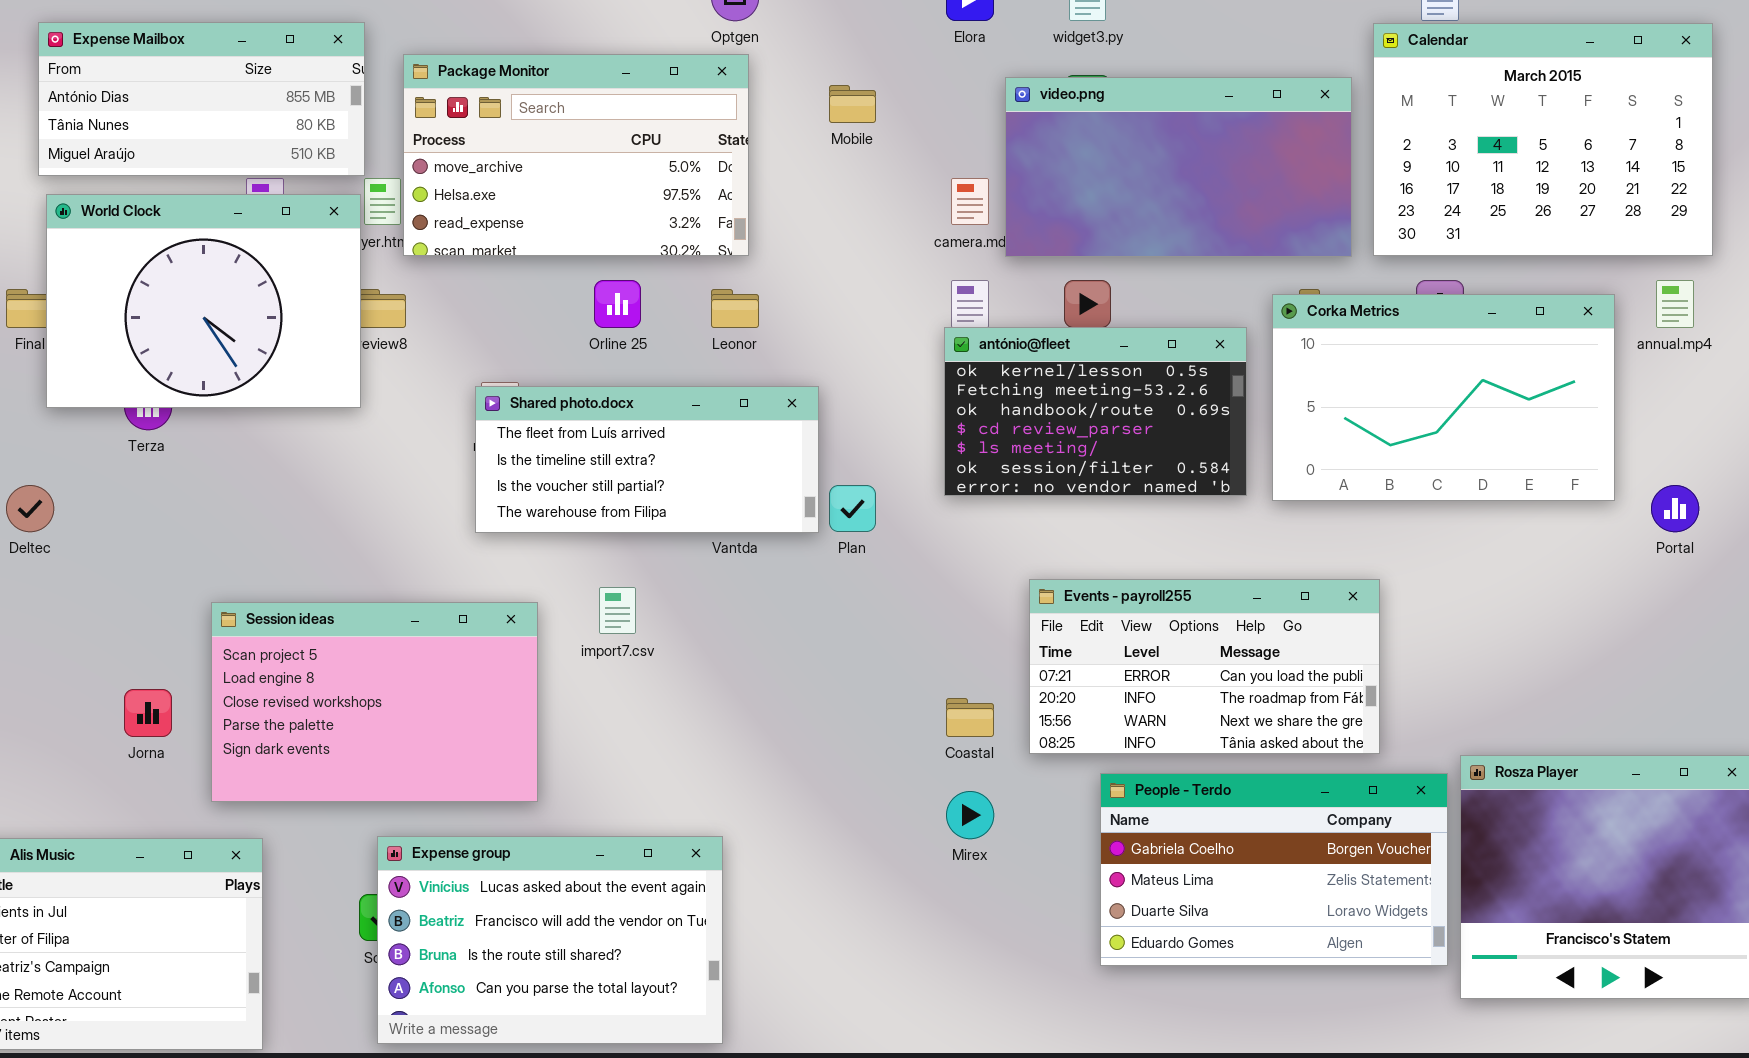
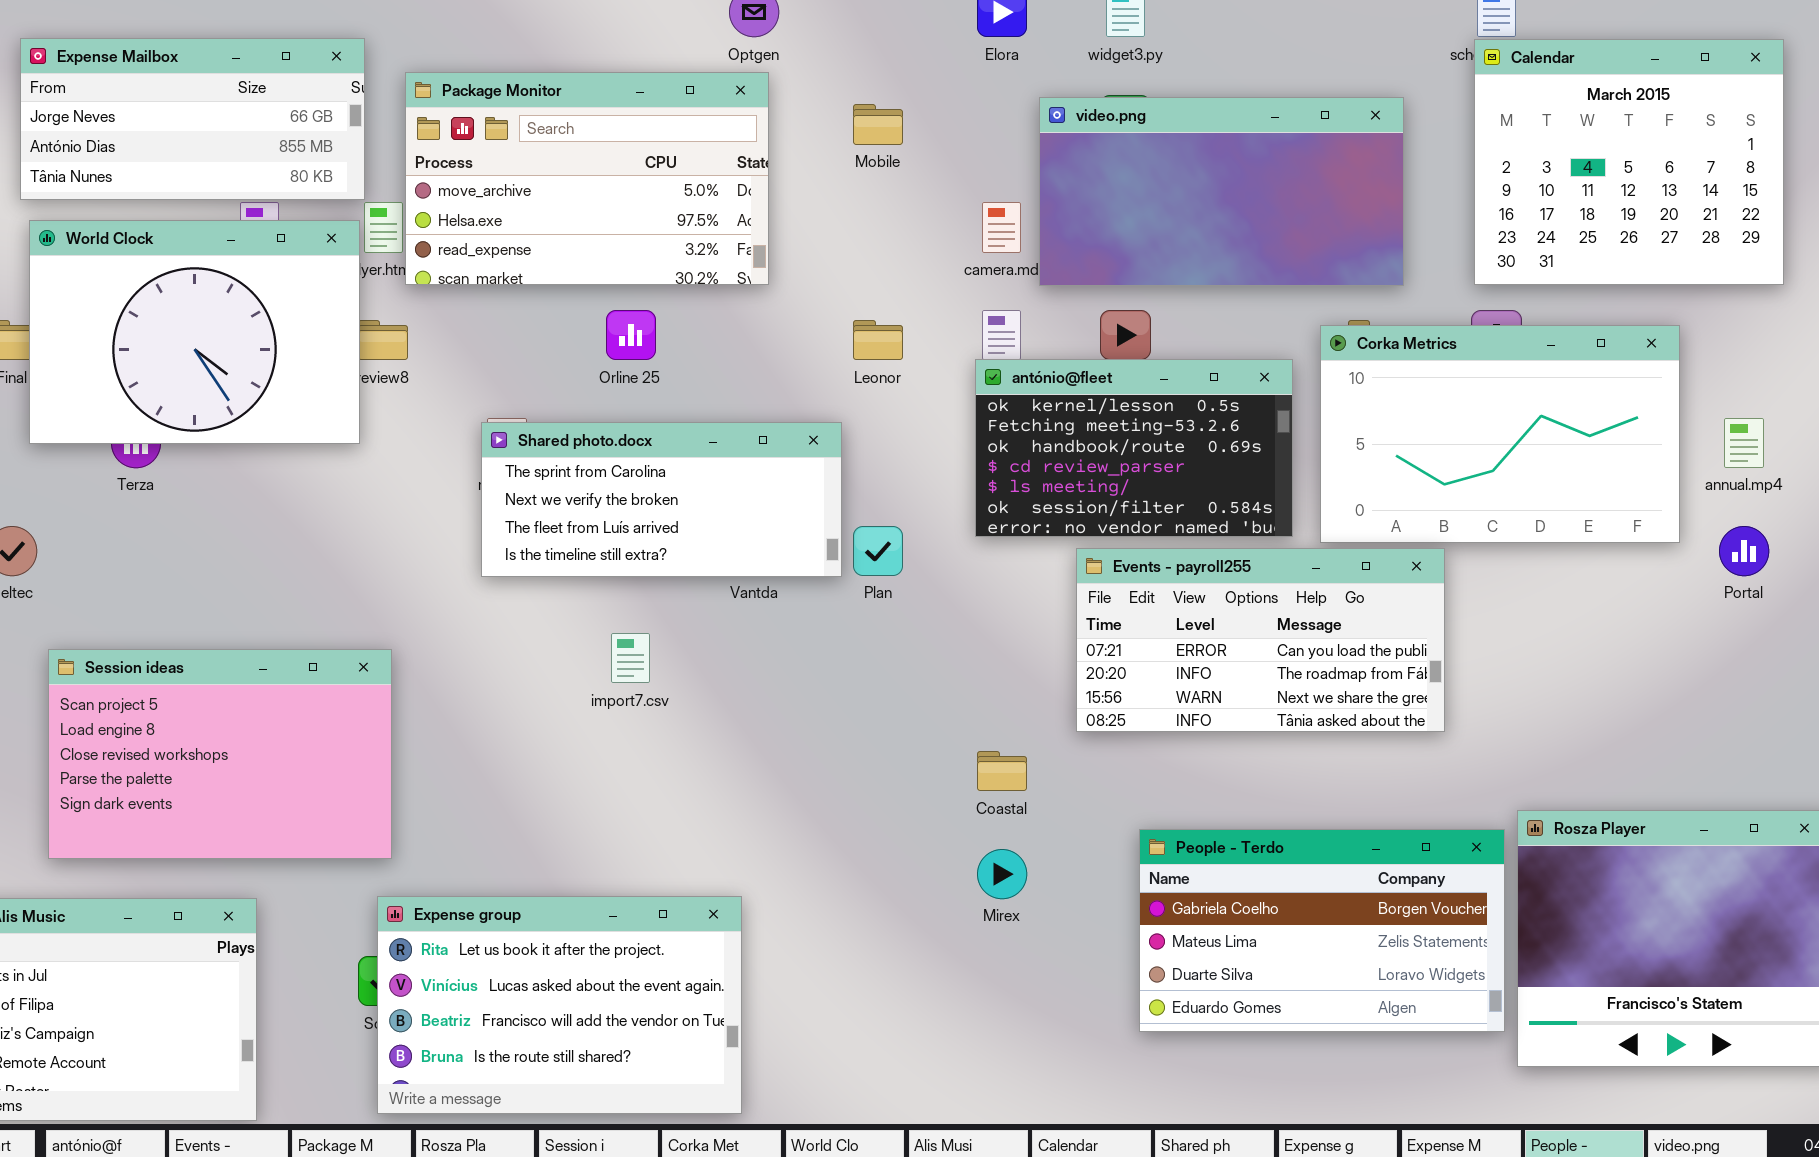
Expense Mailbox: [38,22,365,176] -> [20,38,365,200], scrolled up 1 row
Calendar: [1373,23,1713,256] -> [1474,39,1784,285], resized
annual.mp4: [1656,280,1694,328] -> [1724,418,1764,468], moved
Leonor: [711,289,759,328] -> [853,320,903,360], moved
Shared photo.docx: [475,386,819,533] -> [481,422,842,577], scrolled up 2 rows
Events - payroll255: [1029,579,1380,754] -> [1076,548,1445,732], moved
Session ideas: [211,602,538,802] -> [48,649,392,859], moved
Expense group: [377,836,723,1044] -> [377,896,742,1114], scrolled up 1 row

